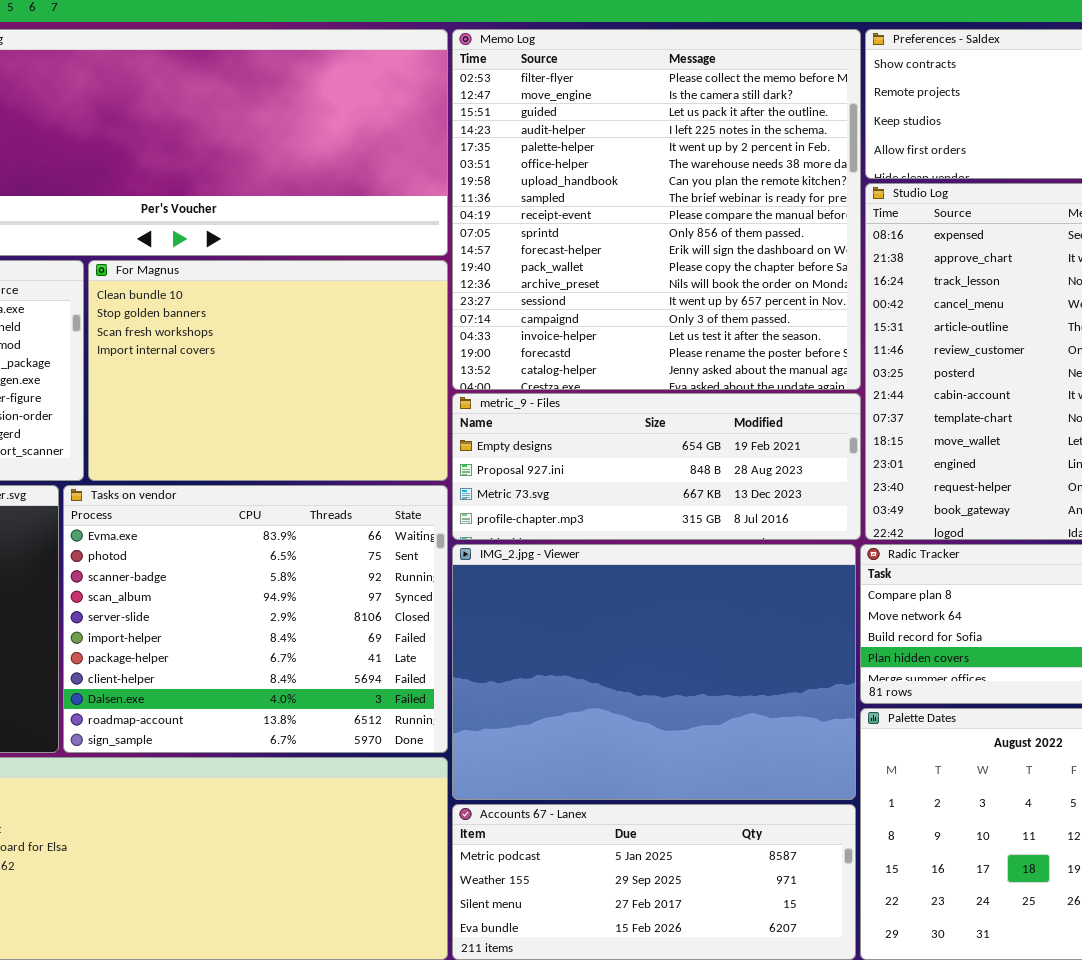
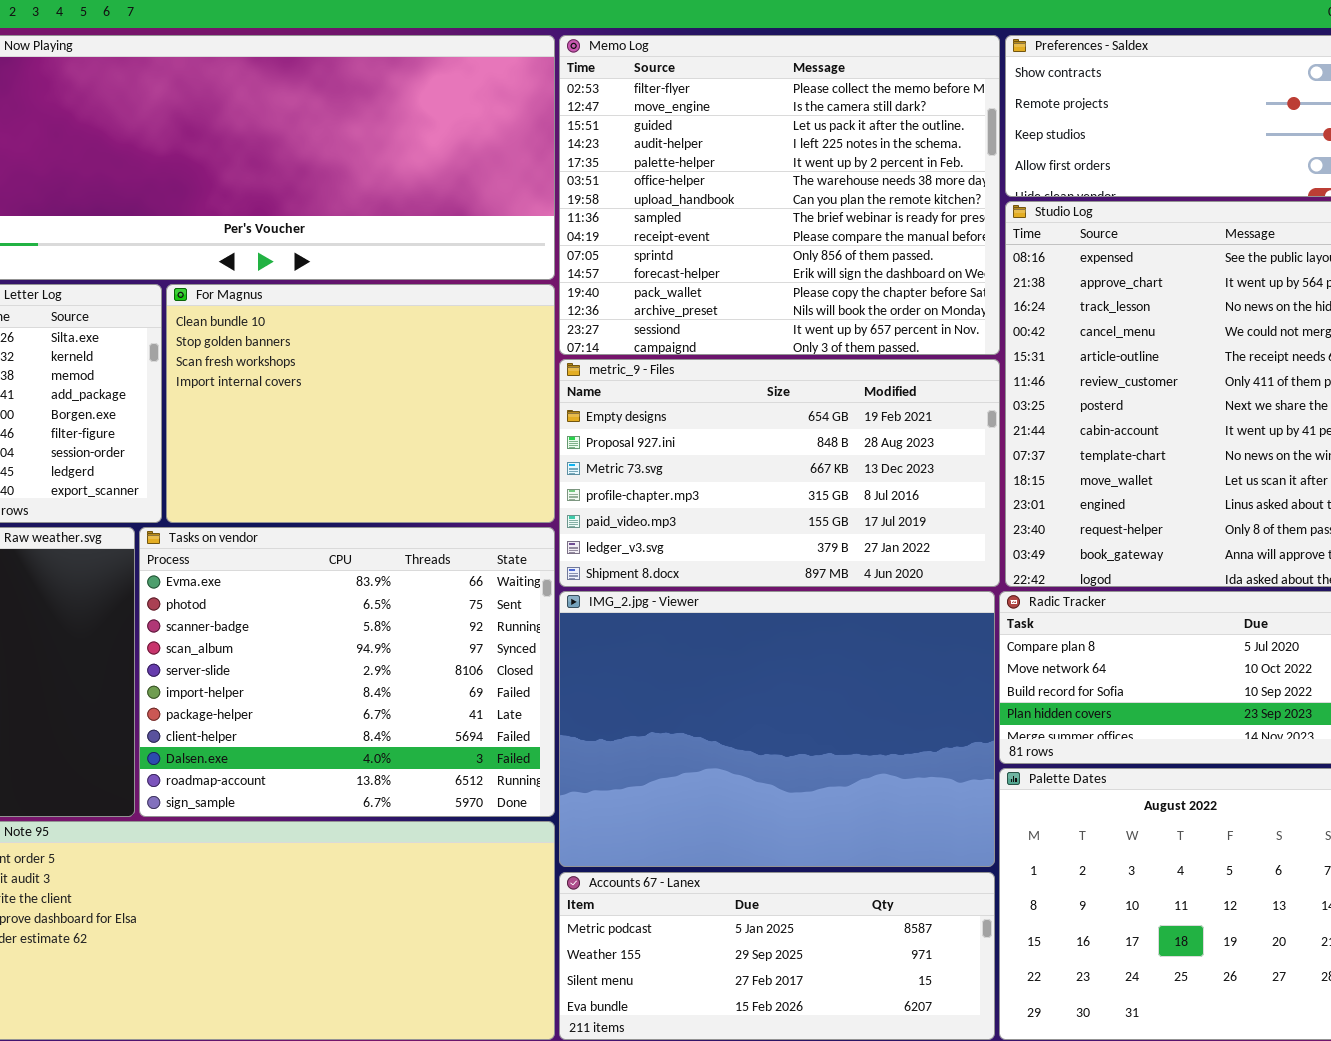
Memo Log: [452,29,861,390] -> [559,35,1000,355], resized
metric_9 - Files: [452,393,861,540] -> [559,359,1000,587], resized

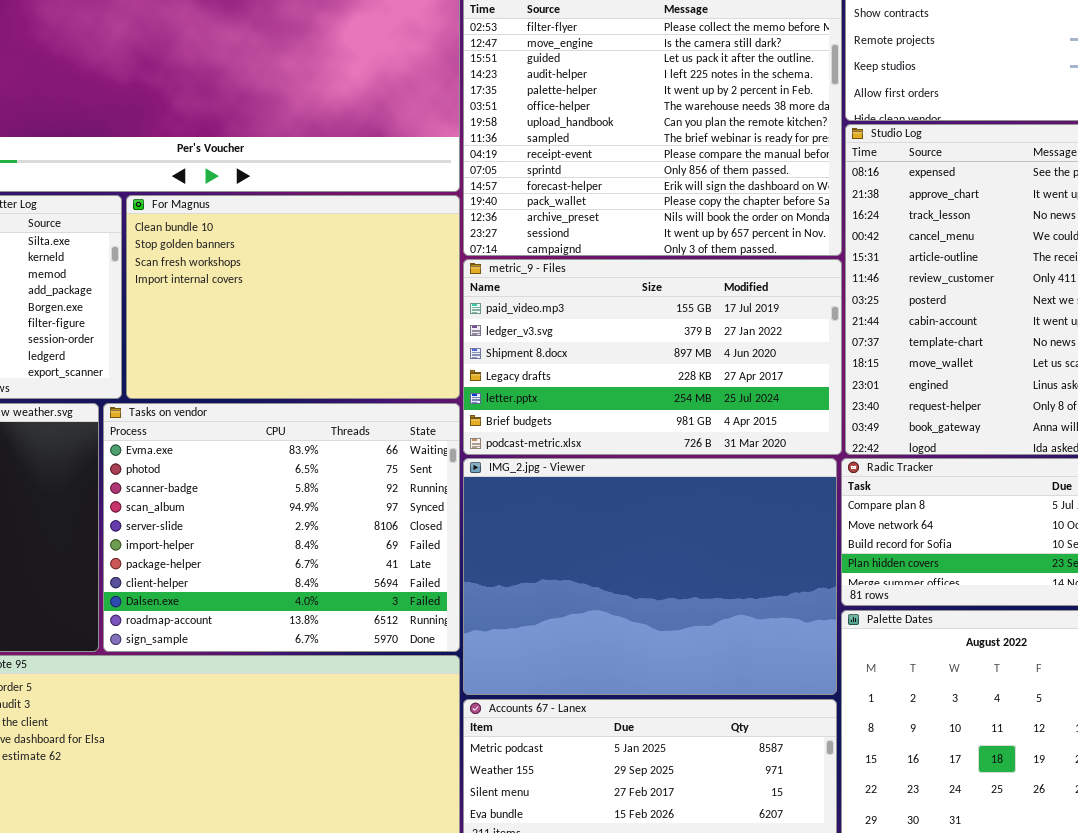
metric_9 - Files: [559,359,1000,587] -> [463,259,842,455], scrolled down 4 rows

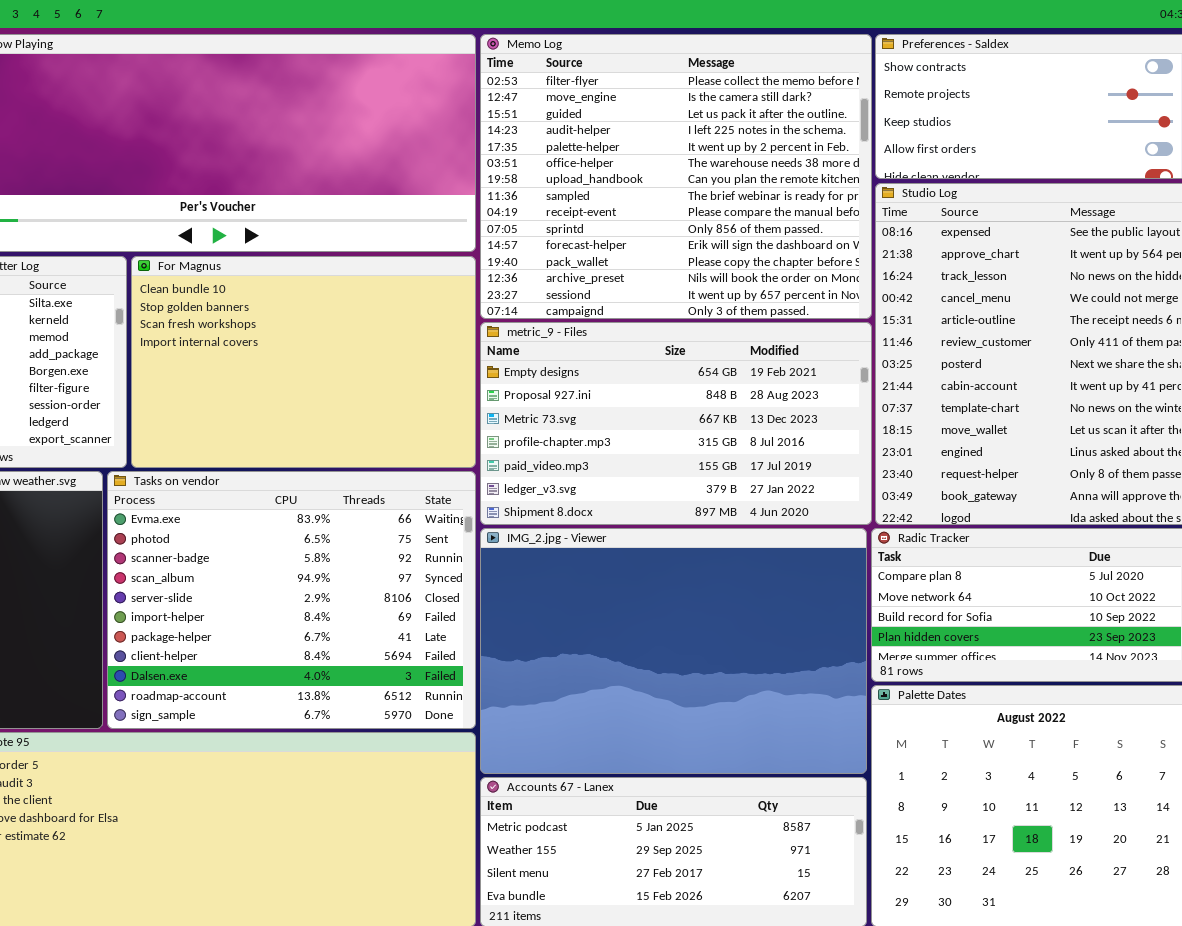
metric_9 - Files: [463,259,842,455] -> [480,322,872,525], scrolled up 4 rows

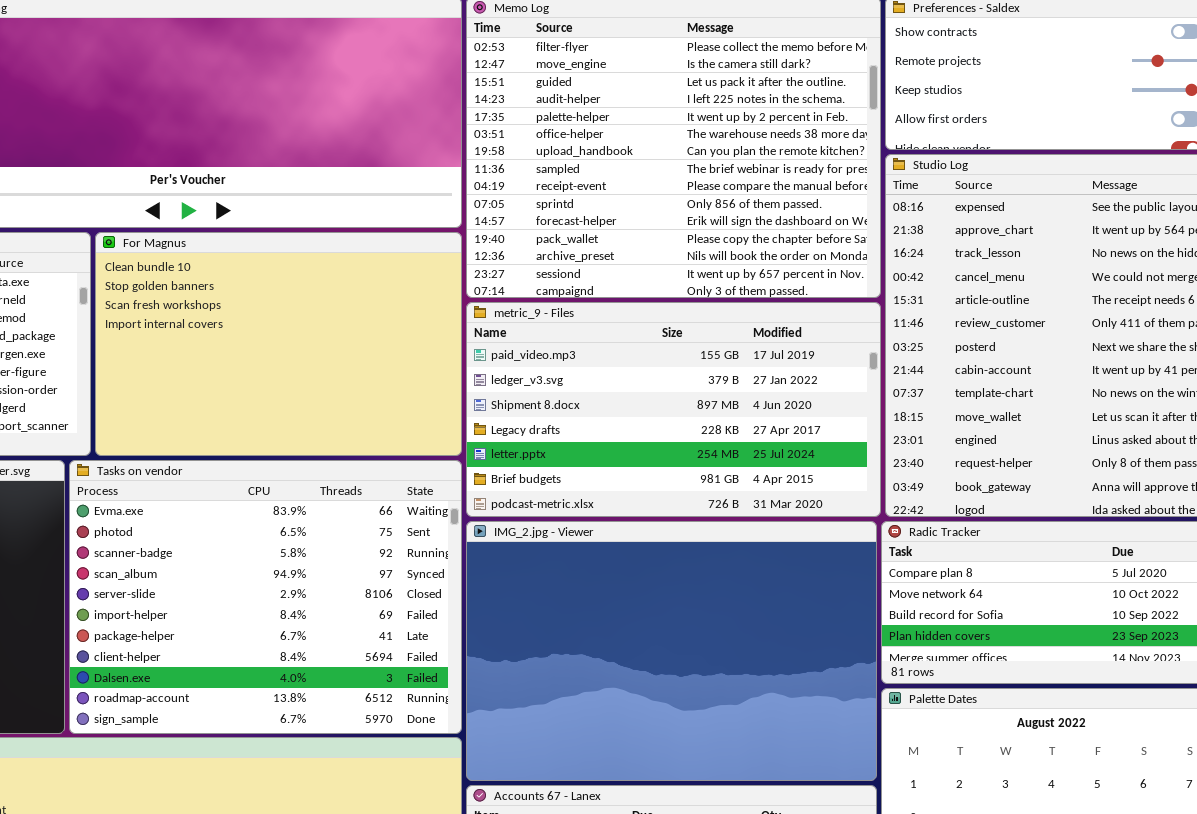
metric_9 - Files: [480,322,872,525] -> [466,302,881,517], scrolled down 4 rows

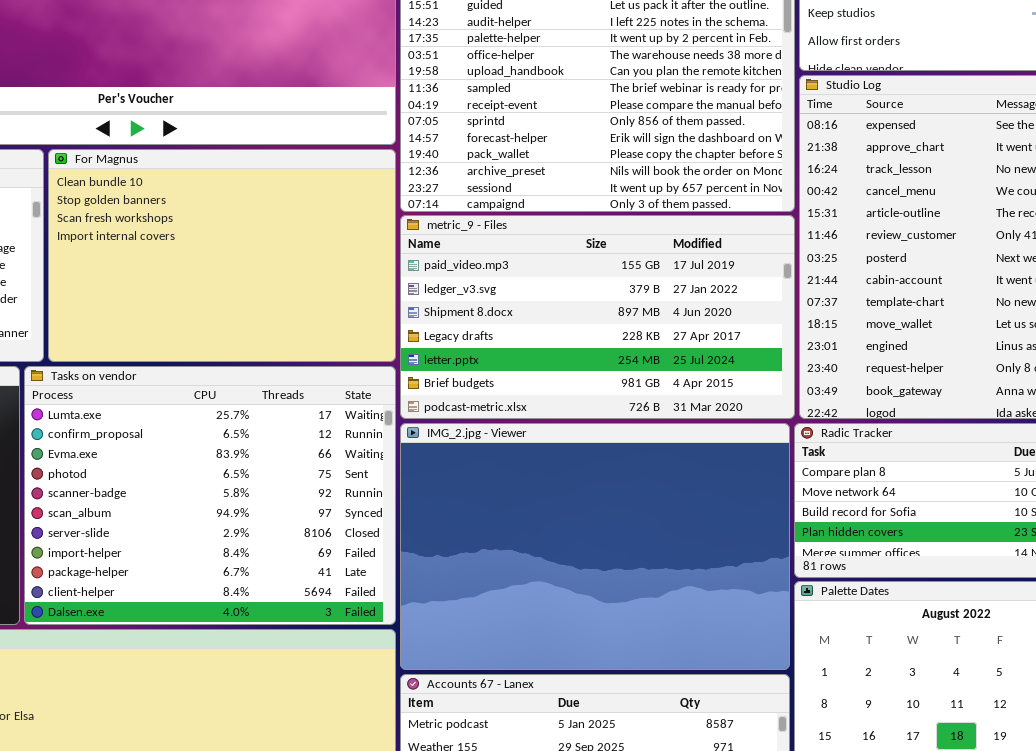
Tasks on vendor: [69,460,462,734] -> [24,366,396,625], scrolled up 2 rows

